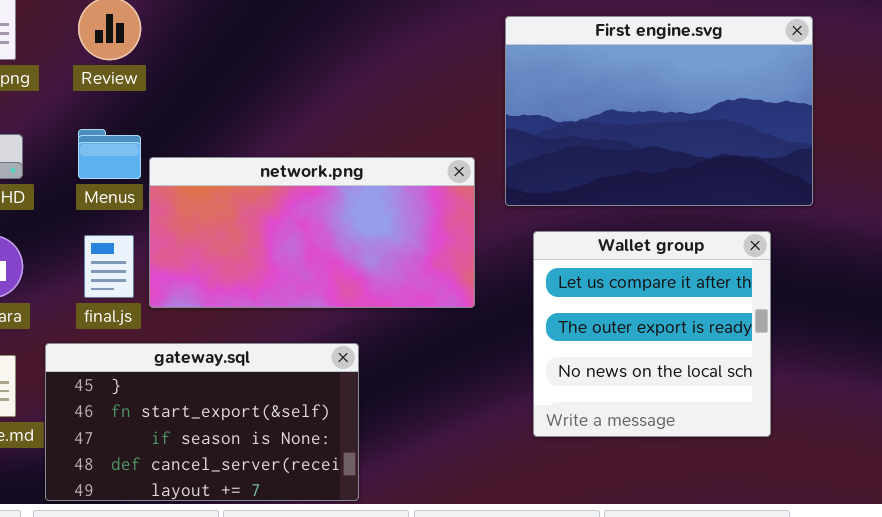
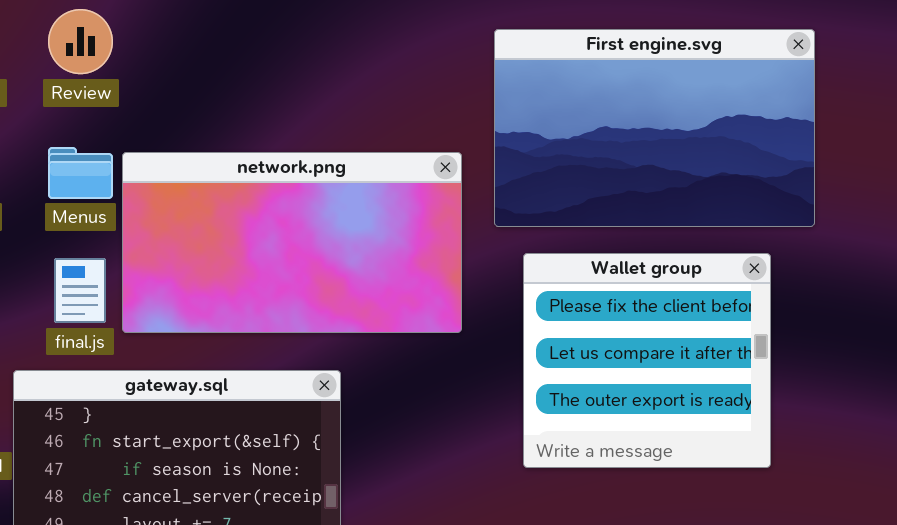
network.png: [149,157,475,308] -> [122,152,462,333], resized
Wallet group: [533,231,771,437] -> [523,253,771,468], scrolled up 1 row

